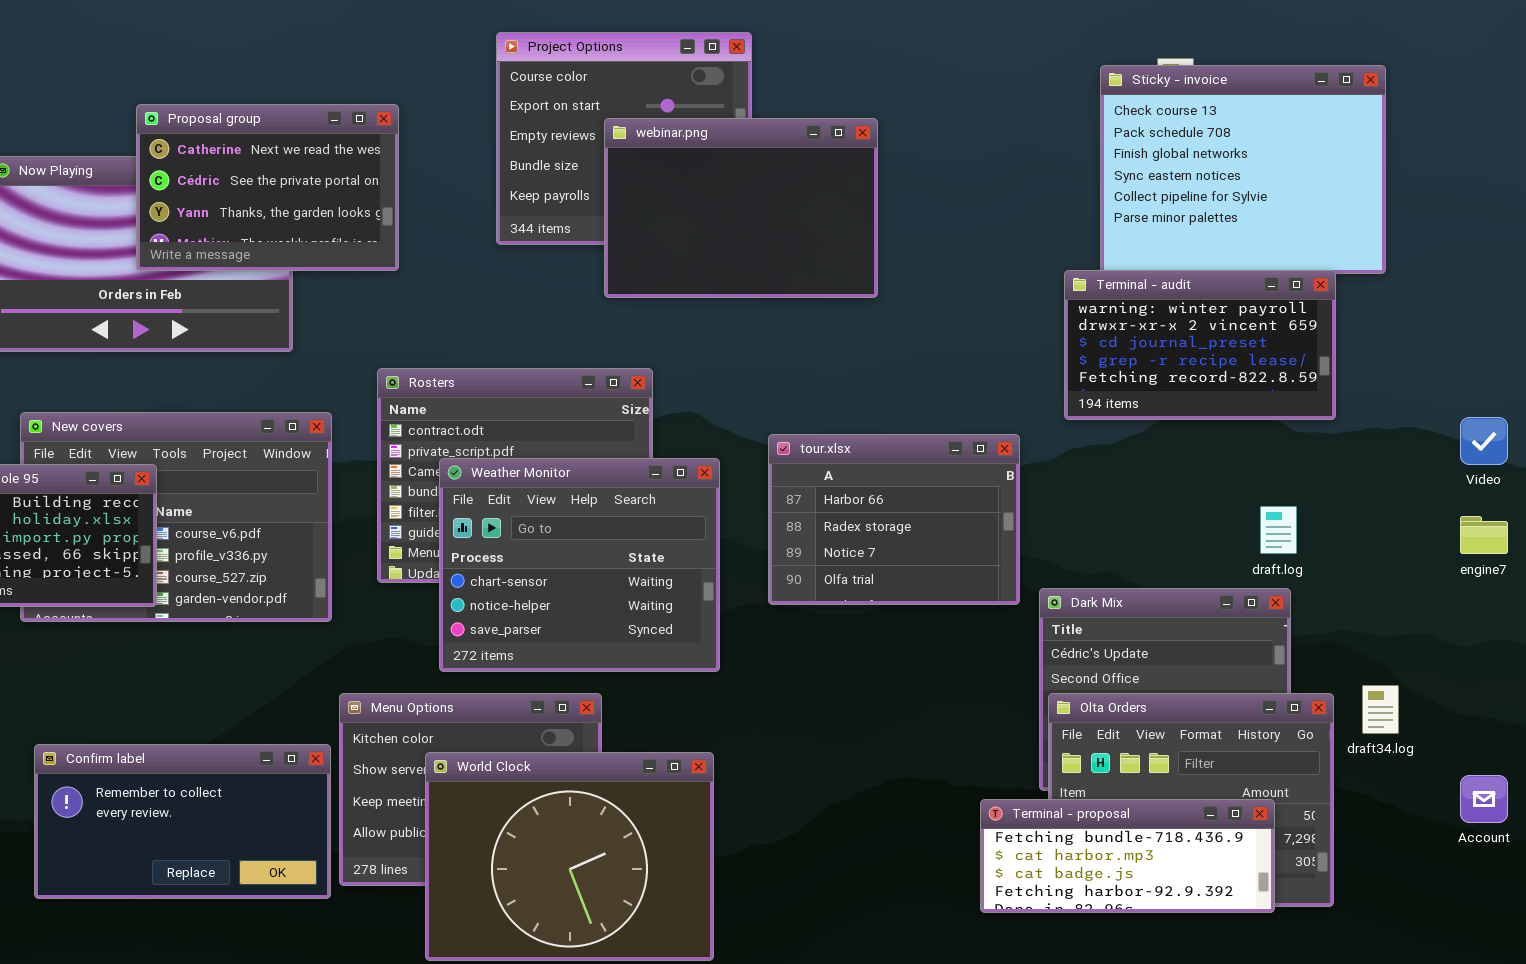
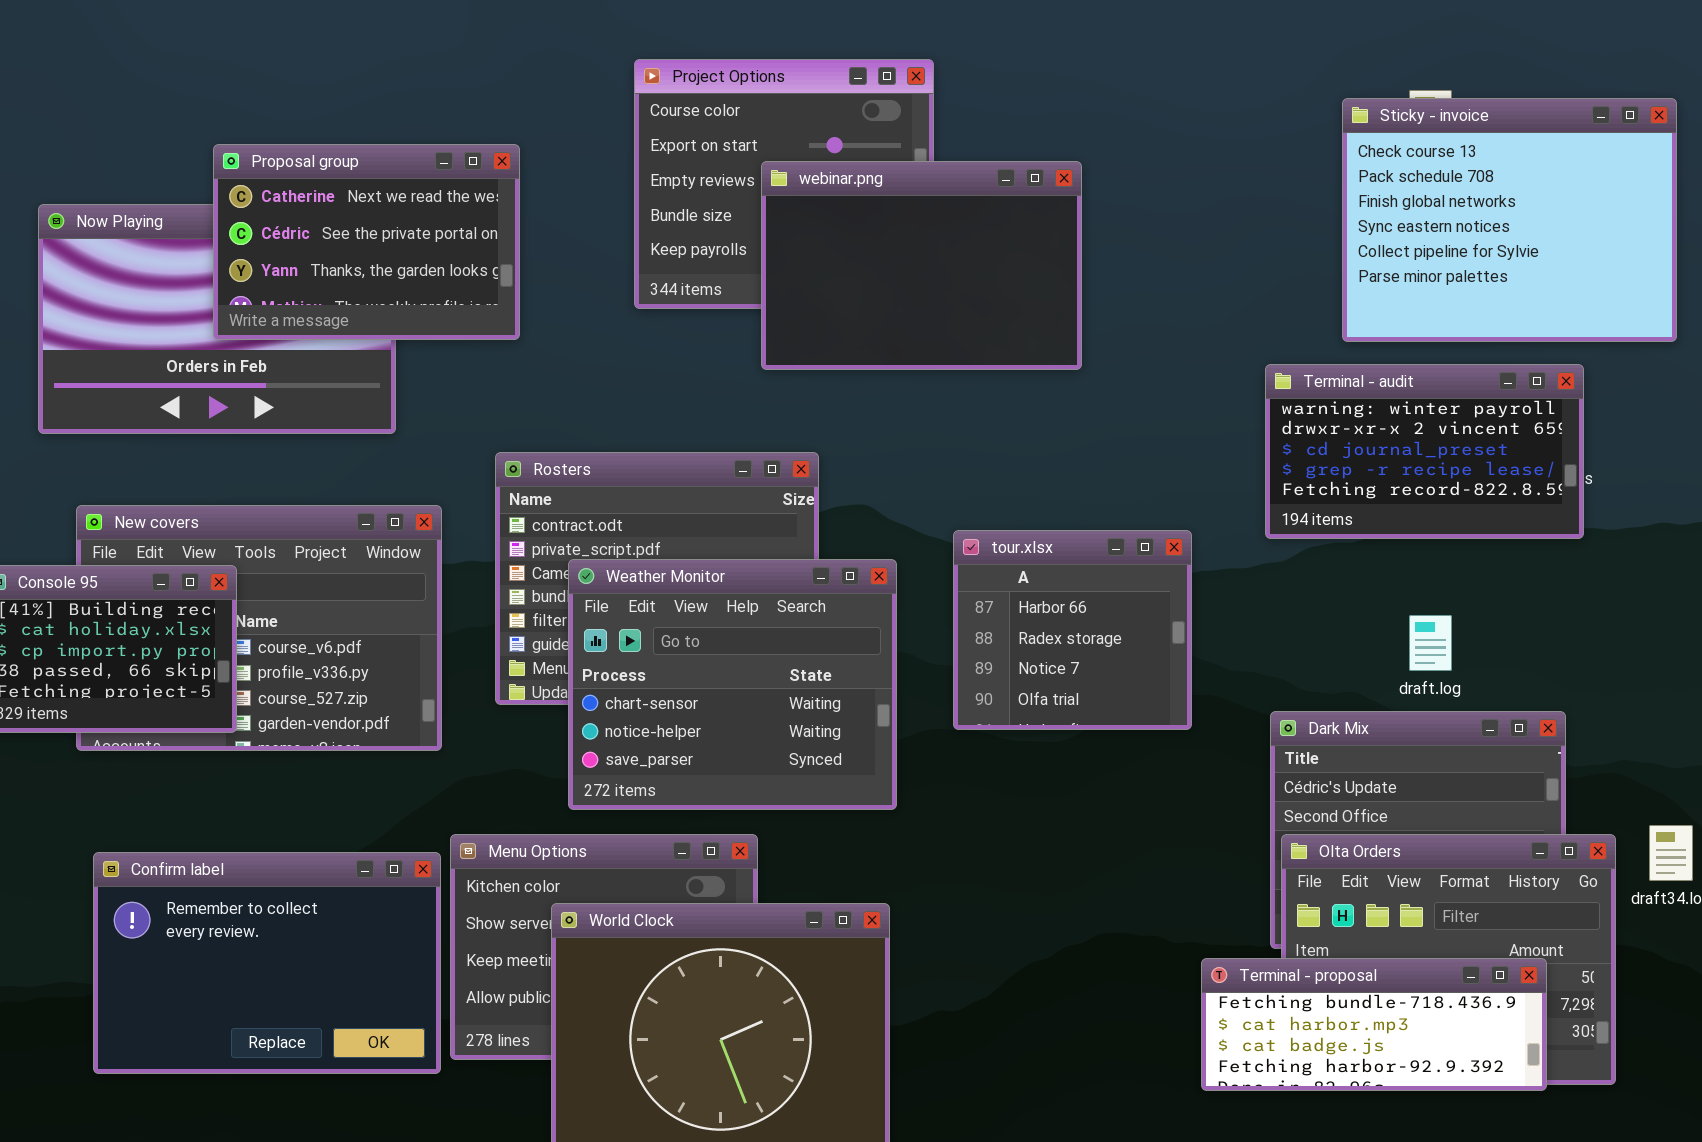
Terminal - audit: [1064,270,1336,420] -> [1265,364,1584,539], moved
tour.xlsx: [768,434,1020,605] -> [953,530,1192,730], resized
draft.log: [1260,506,1297,554] -> [1409,615,1452,671], moved
Confirm label: [34,744,331,899] -> [93,852,441,1074], resized

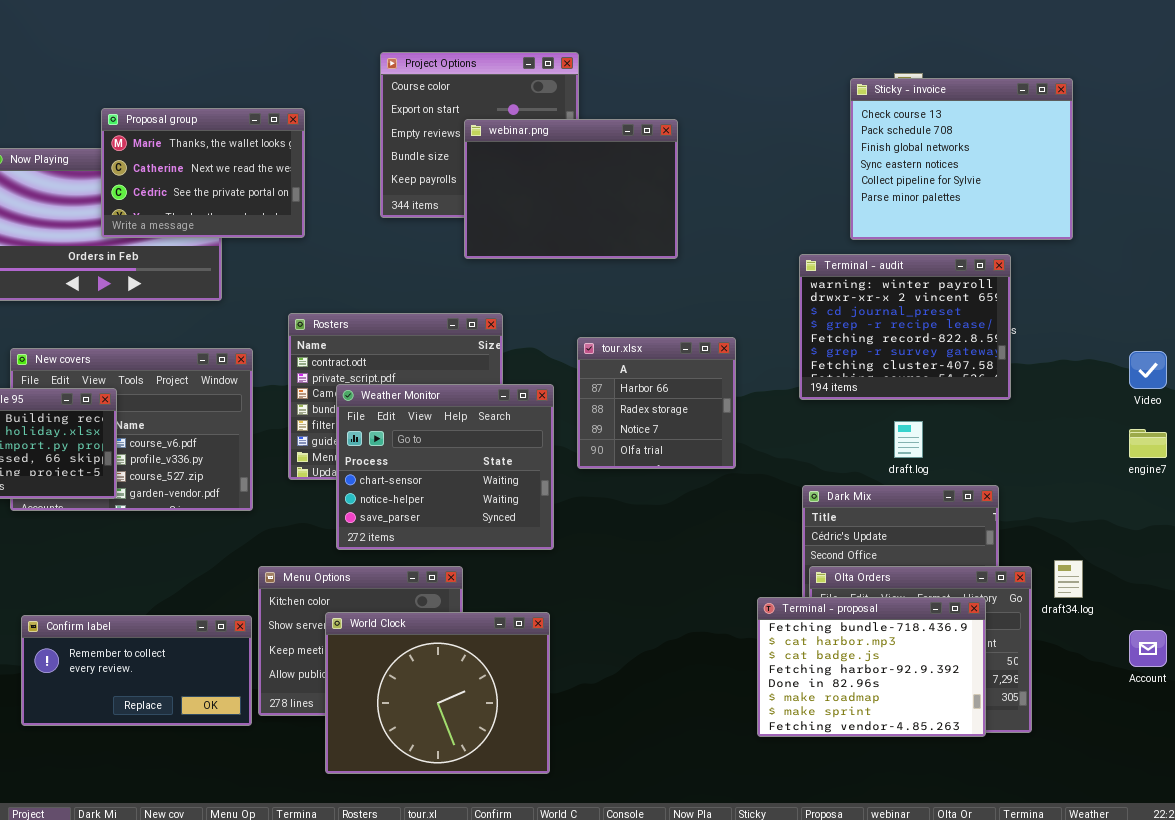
Proposal group: [213,144,520,340] -> [101,108,305,238], scrolled up 1 row
Terminal - audit: [1265,364,1584,539] -> [799,254,1011,400], resized
tour.xlsx: [953,530,1192,730] -> [577,337,736,469], moved
Confirm label: [93,852,441,1074] -> [21,615,252,726], resized
Terminal - proposal: [1201,958,1547,1091] -> [757,597,986,737], resized

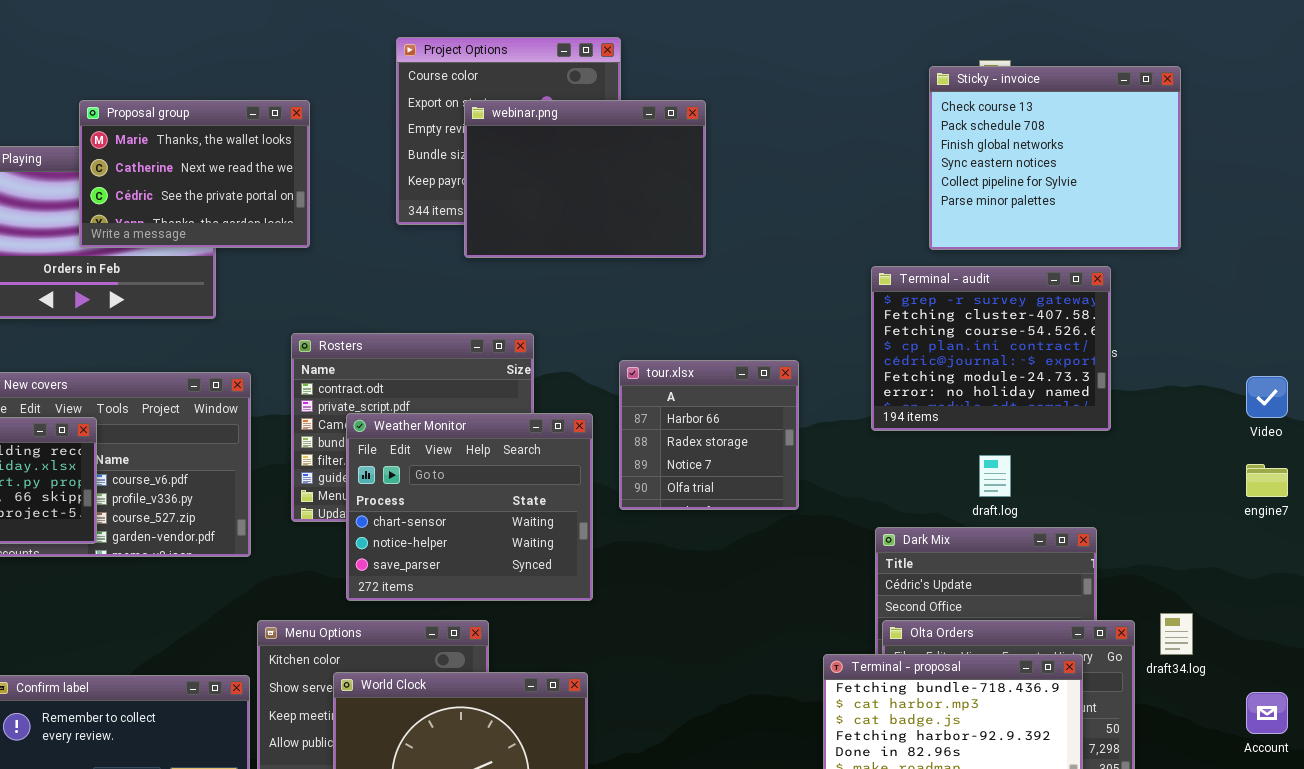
webinar.png: [464,119,678,259] -> [464,100,706,258], moved
Terminal - audit: [799,254,1011,400] -> [871,266,1111,431], scrolled down 5 rows

